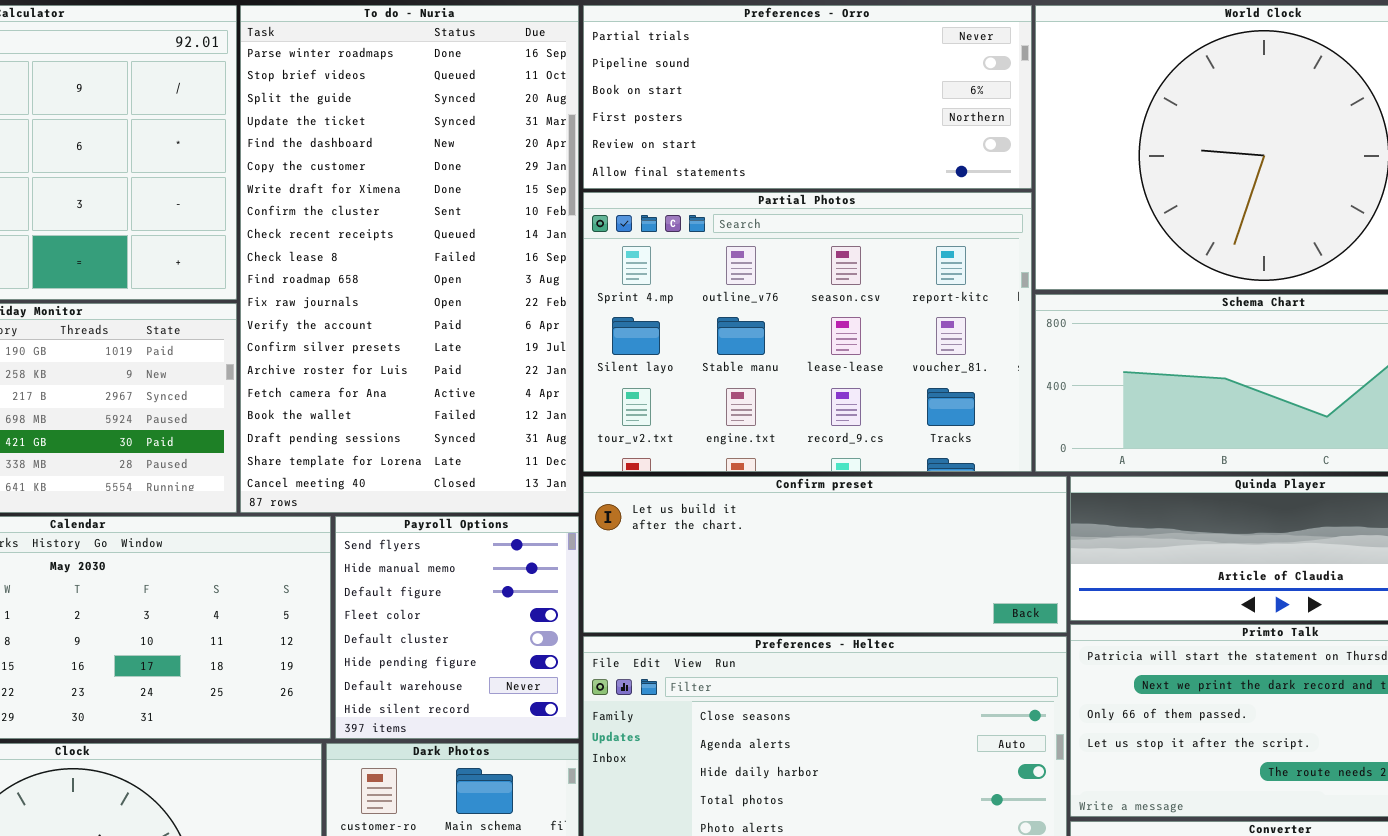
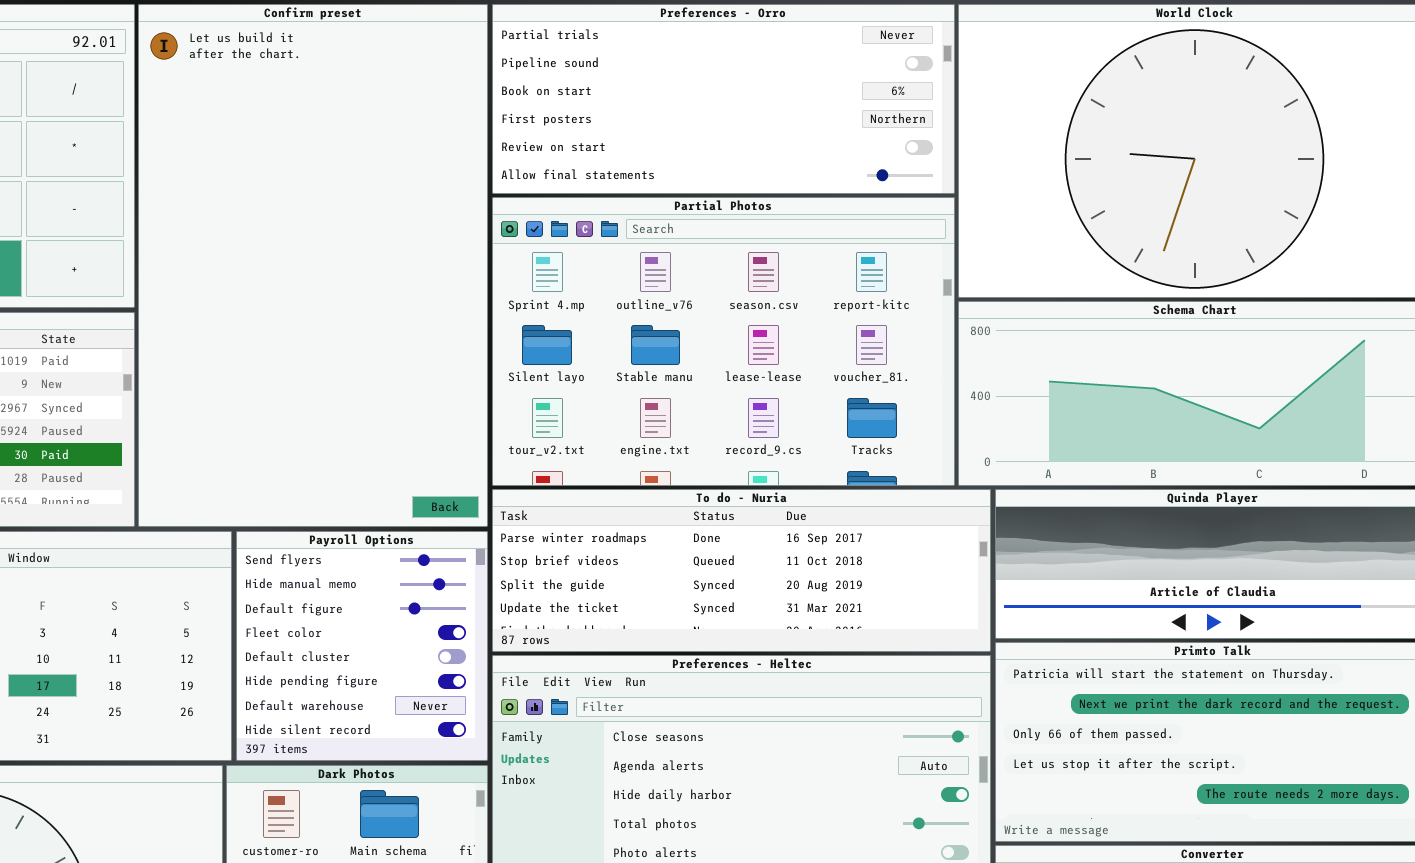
To do - Nuria: [240,5,579,513] -> [492,489,991,652], moved, resized
Confirm preset: [583,476,1067,633] -> [138,4,488,527], moved, resized

